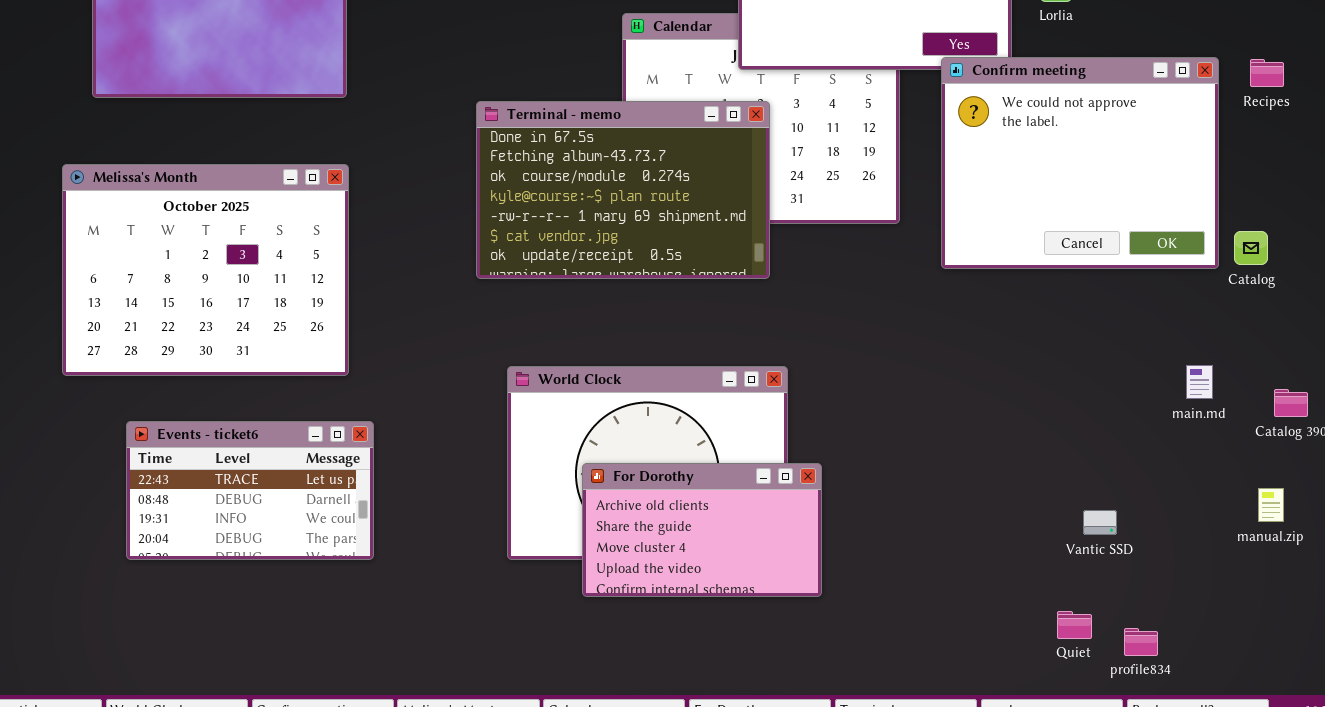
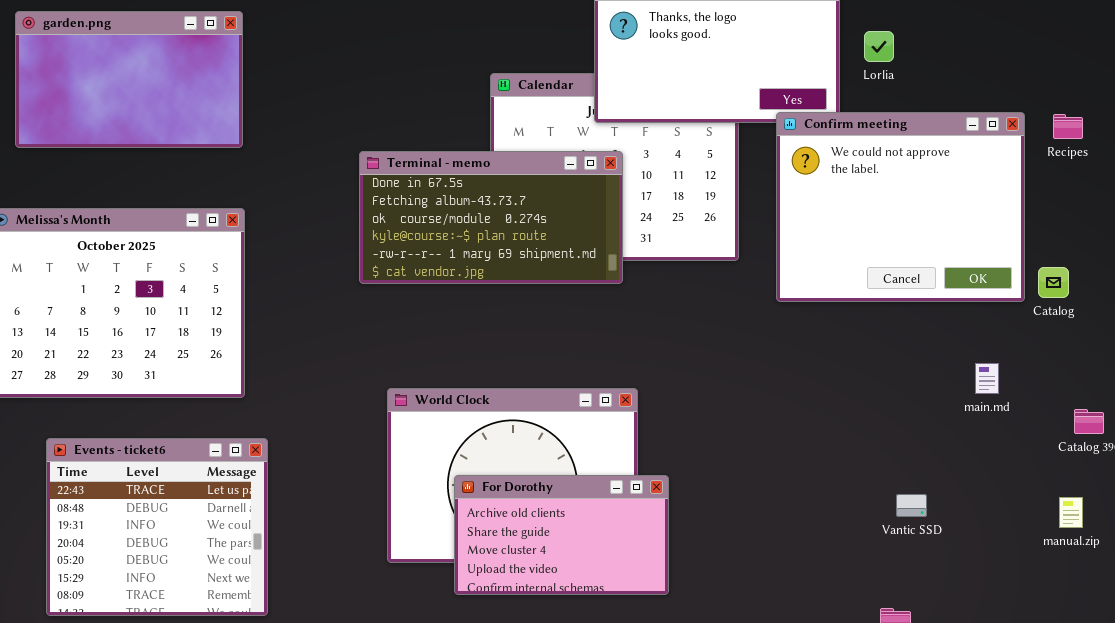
Terminal - memo: [476,101,770,279] -> [359,151,623,284], resized
main.md: [1186,365,1213,399] -> [975,363,999,394], moved
Events - ticket6: [126,421,374,560] -> [46,438,268,616], resized
Vantic SSD: [1083,510,1117,535] -> [896,494,927,517], moved

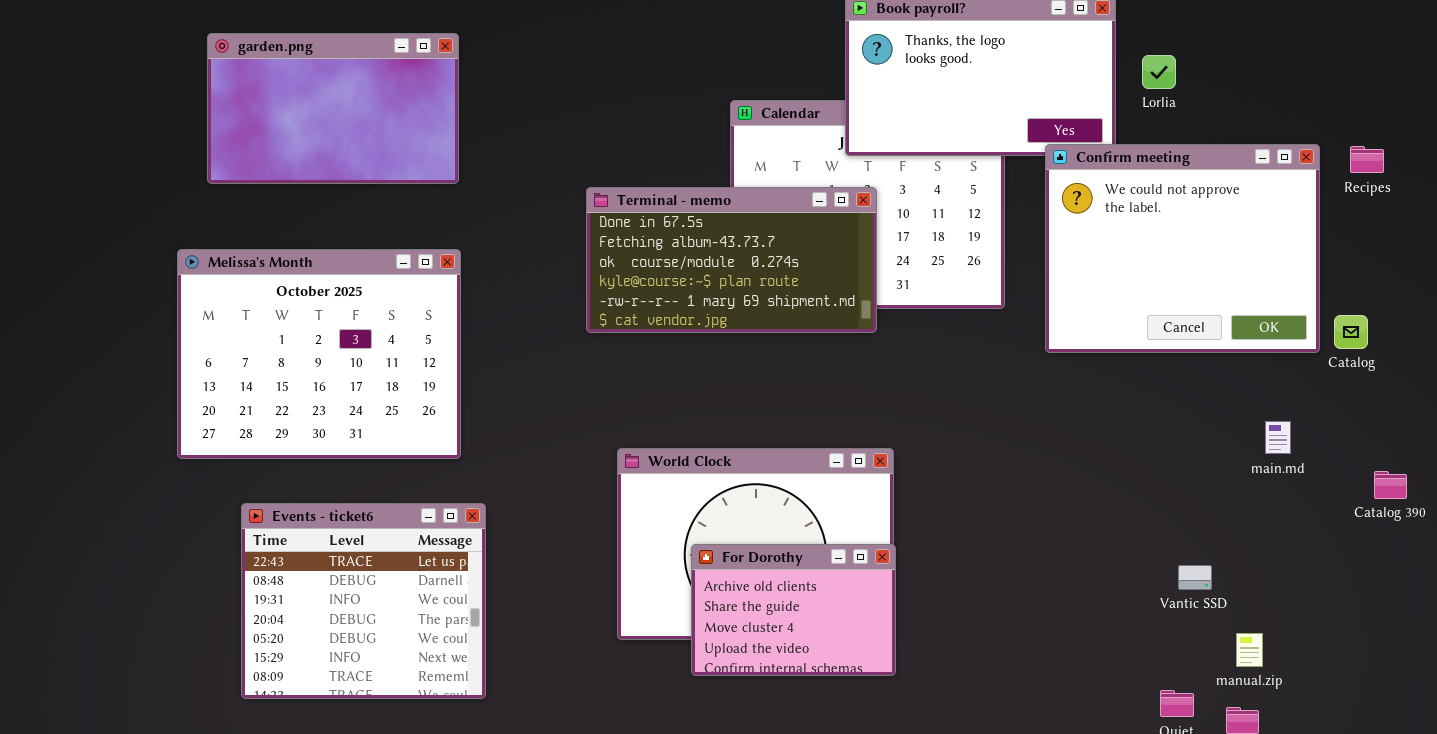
For Dorothy: [454,475,669,595] -> [691,544,896,676], resized
manual.zip: [1059,497,1083,528] -> [1236,633,1263,667], moved

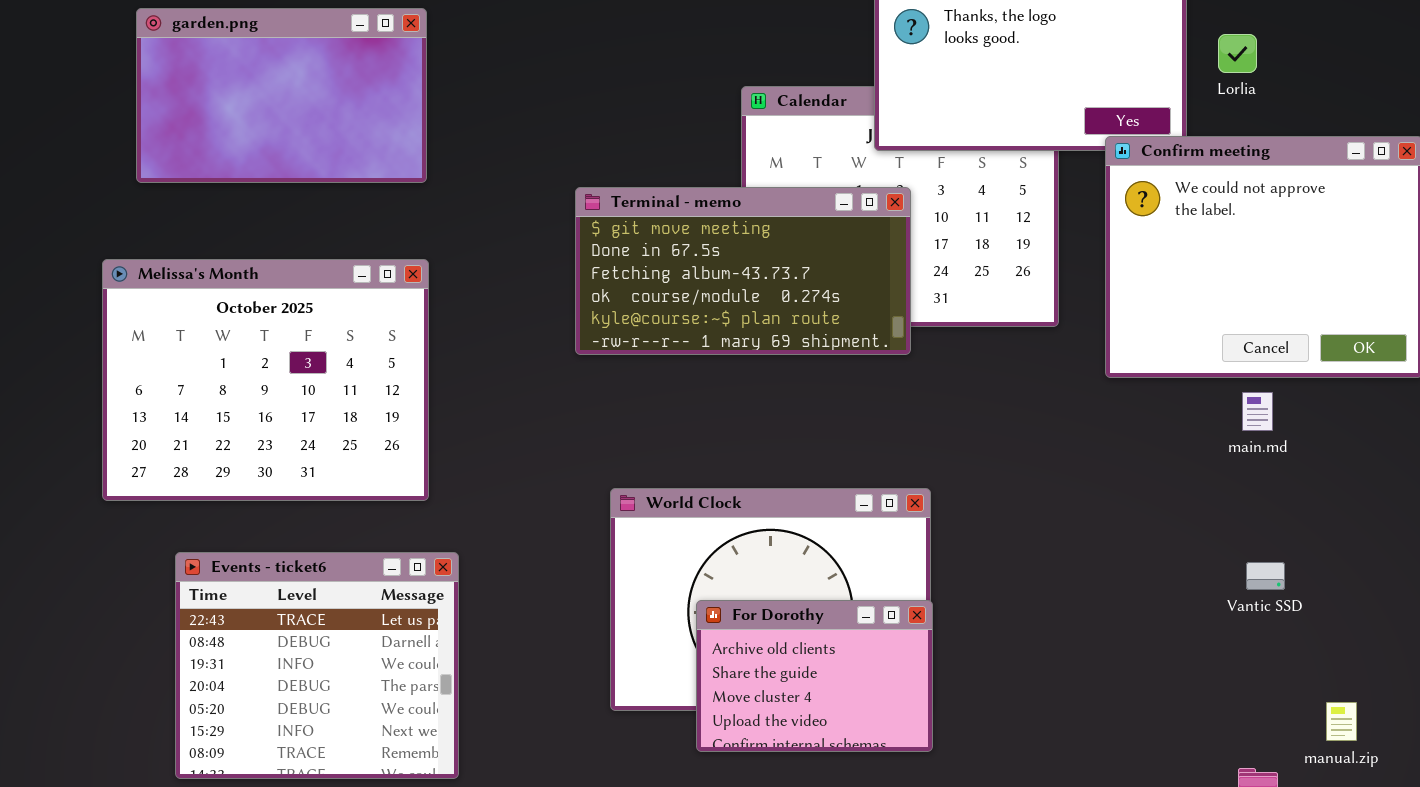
Terminal - memo: [586,187,877,333] -> [575,187,911,355], scrolled up 1 row
main.md: [1265,421,1291,454] -> [1242,392,1273,431], moved
Vantic SSD: [1178,565,1212,590] -> [1246,562,1285,590], moved

